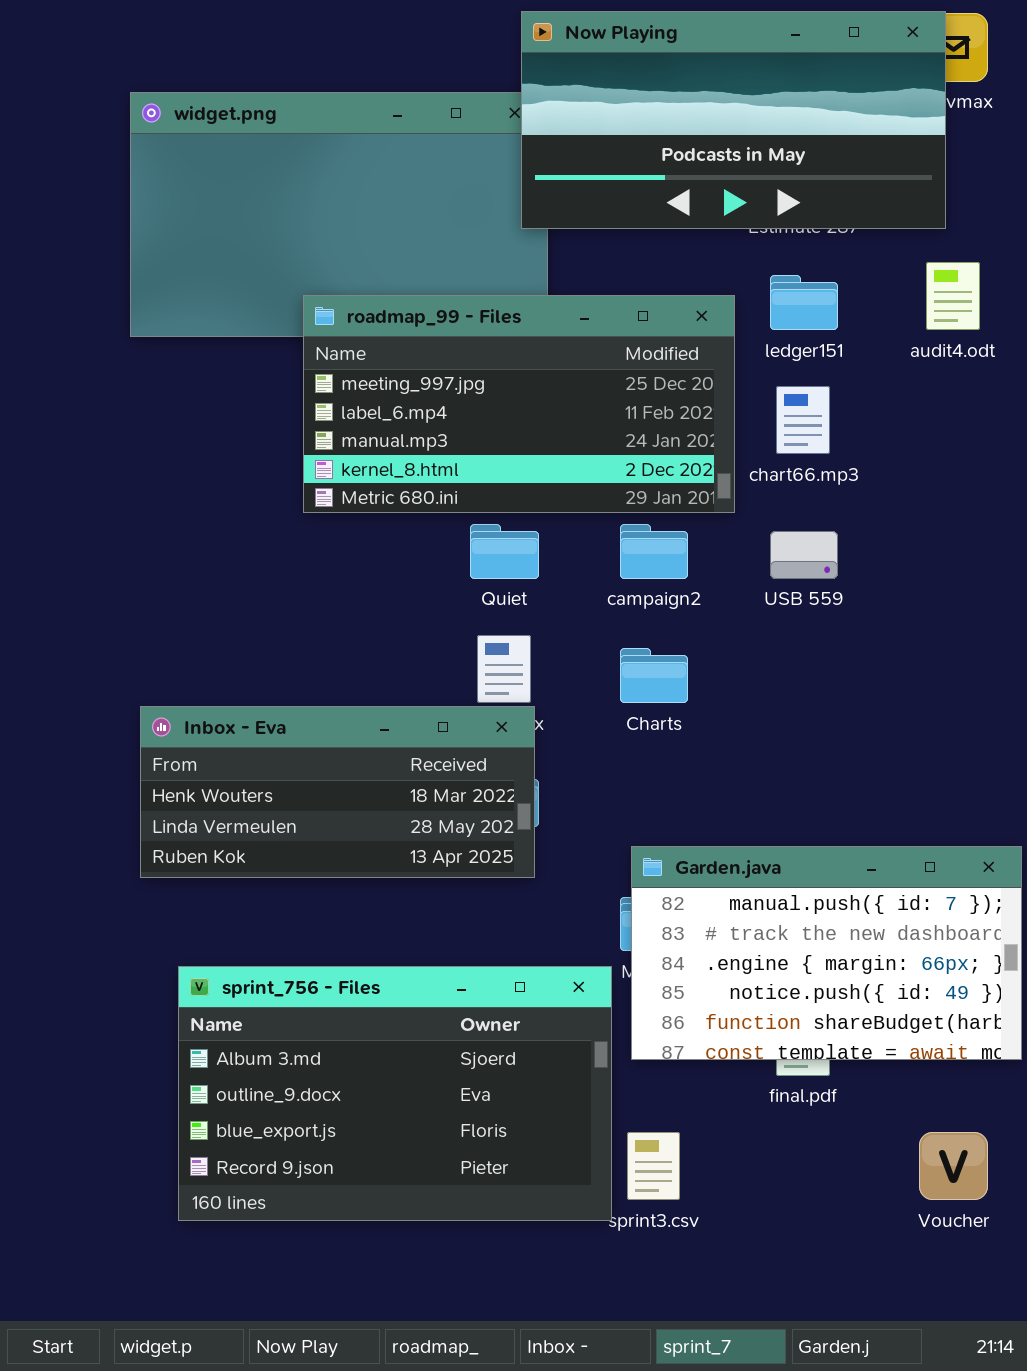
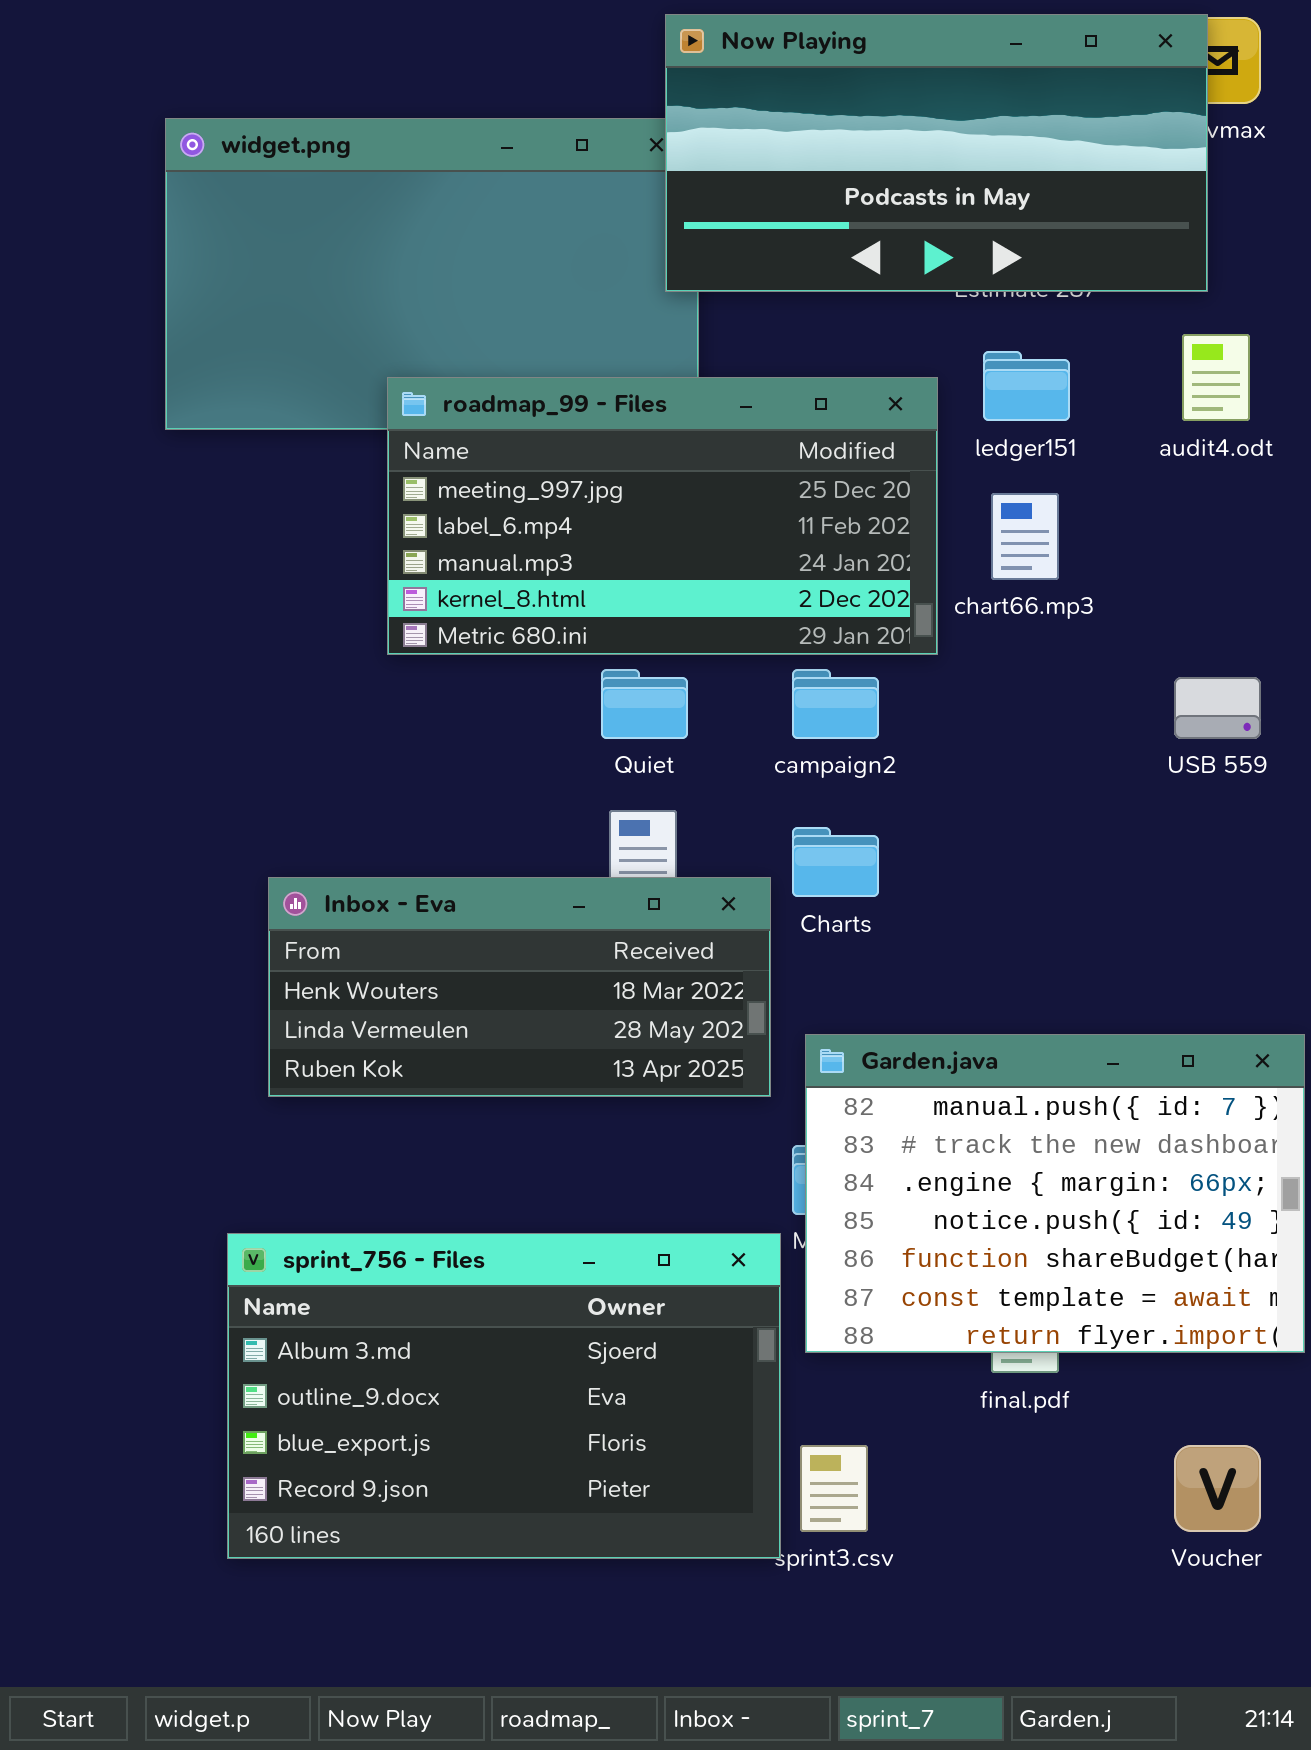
USB 559: [770,531,838,579] -> [1174,677,1261,739], moved
Inbox - Eva: [140,706,535,878] -> [268,877,771,1097], moved
Garden.java: [631,846,1022,1060] -> [805,1034,1305,1353], resized

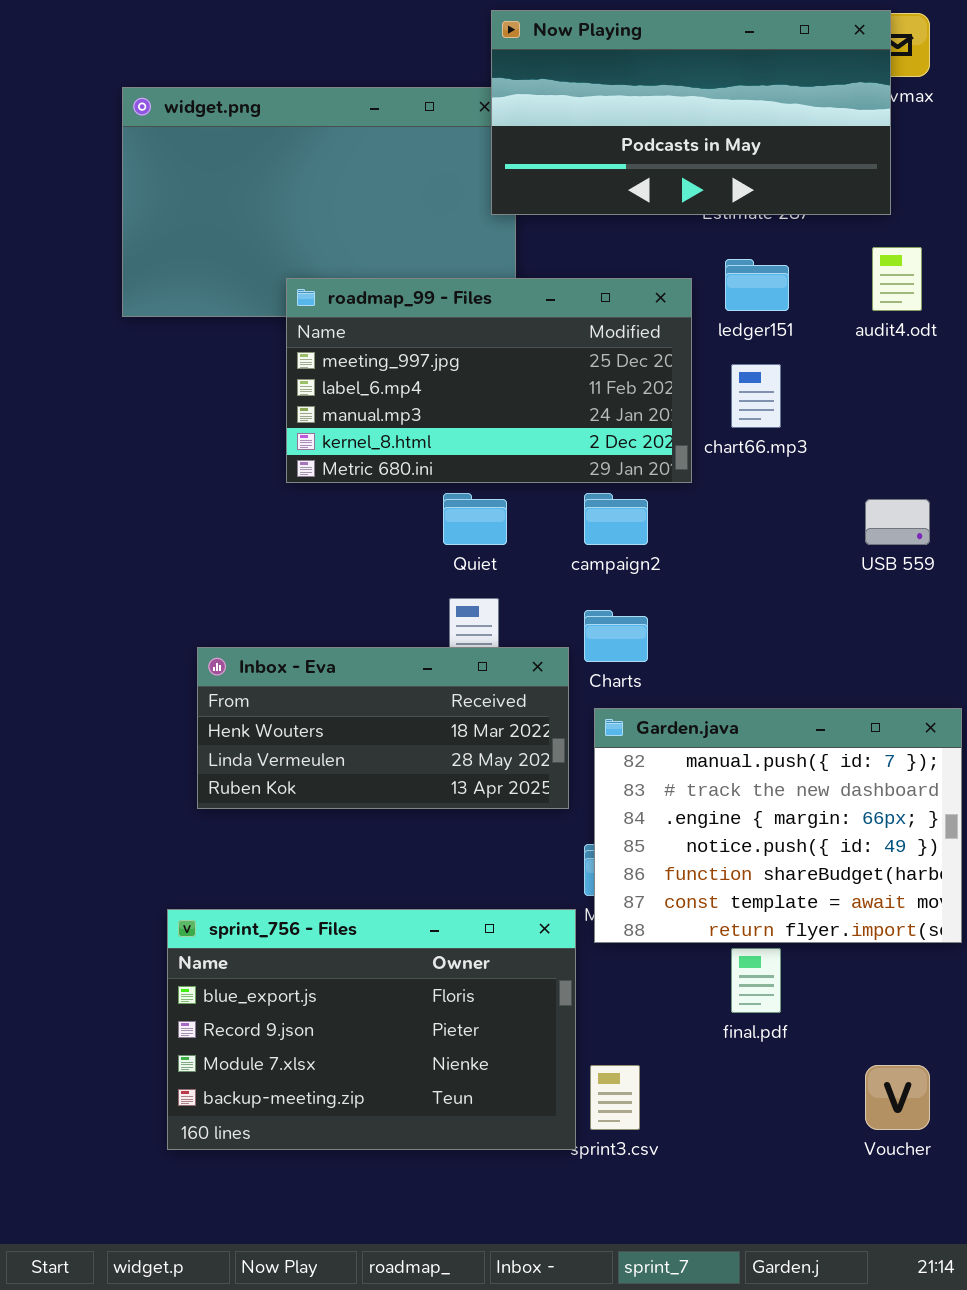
Garden.java: [805,1034,1305,1353] -> [594,708,962,943], moved
sprint_756 - Files: [227,1233,781,1559] -> [167,909,576,1150], scrolled down 2 rows

